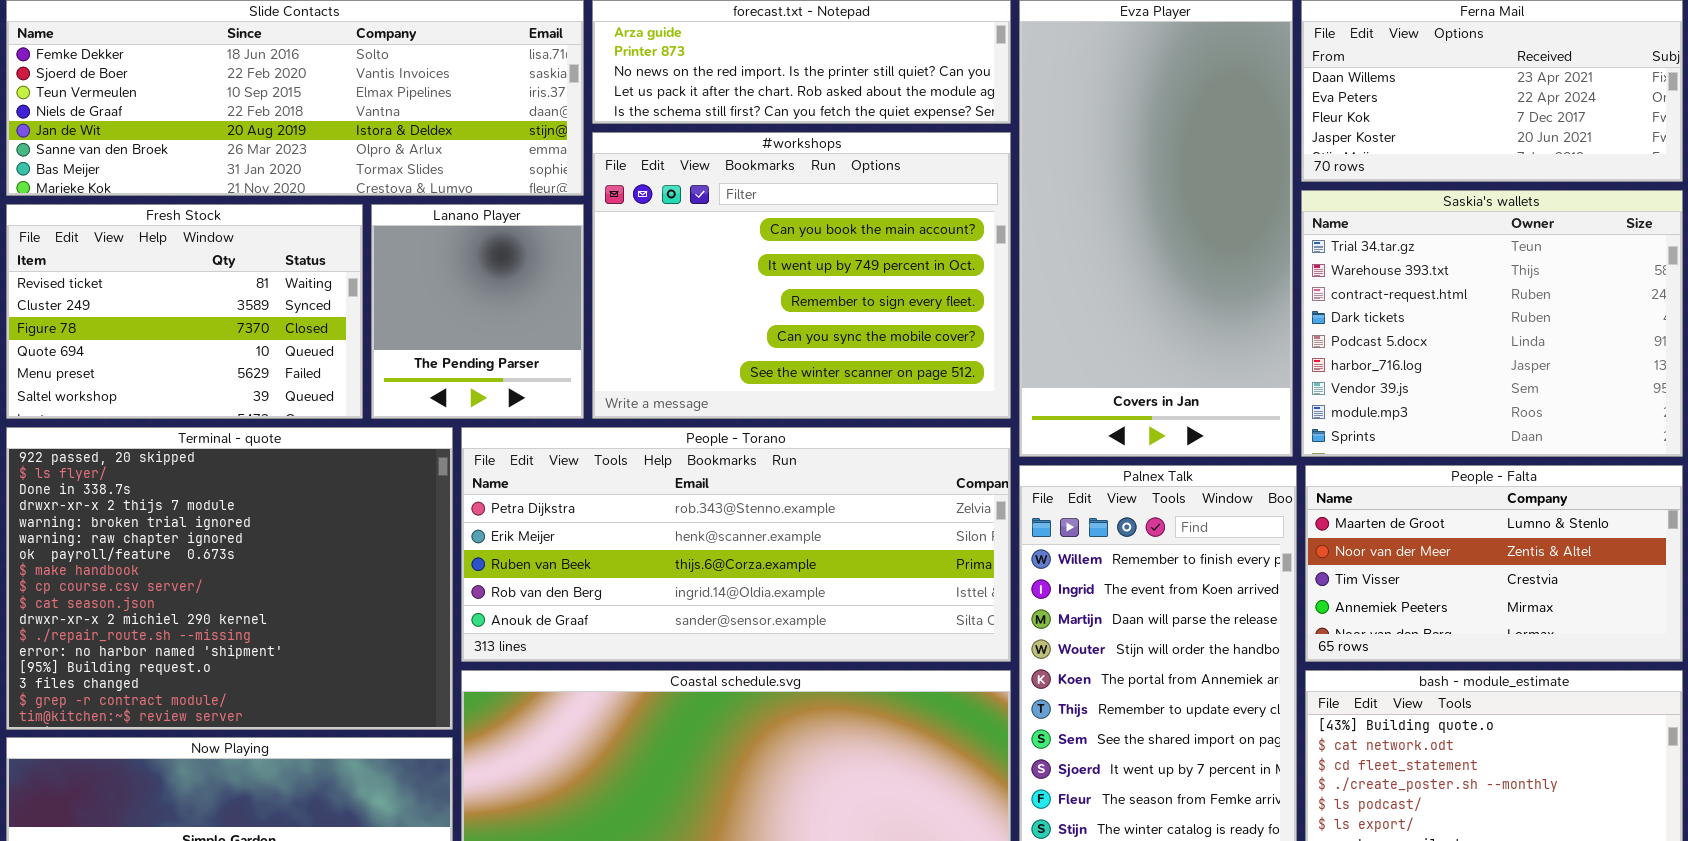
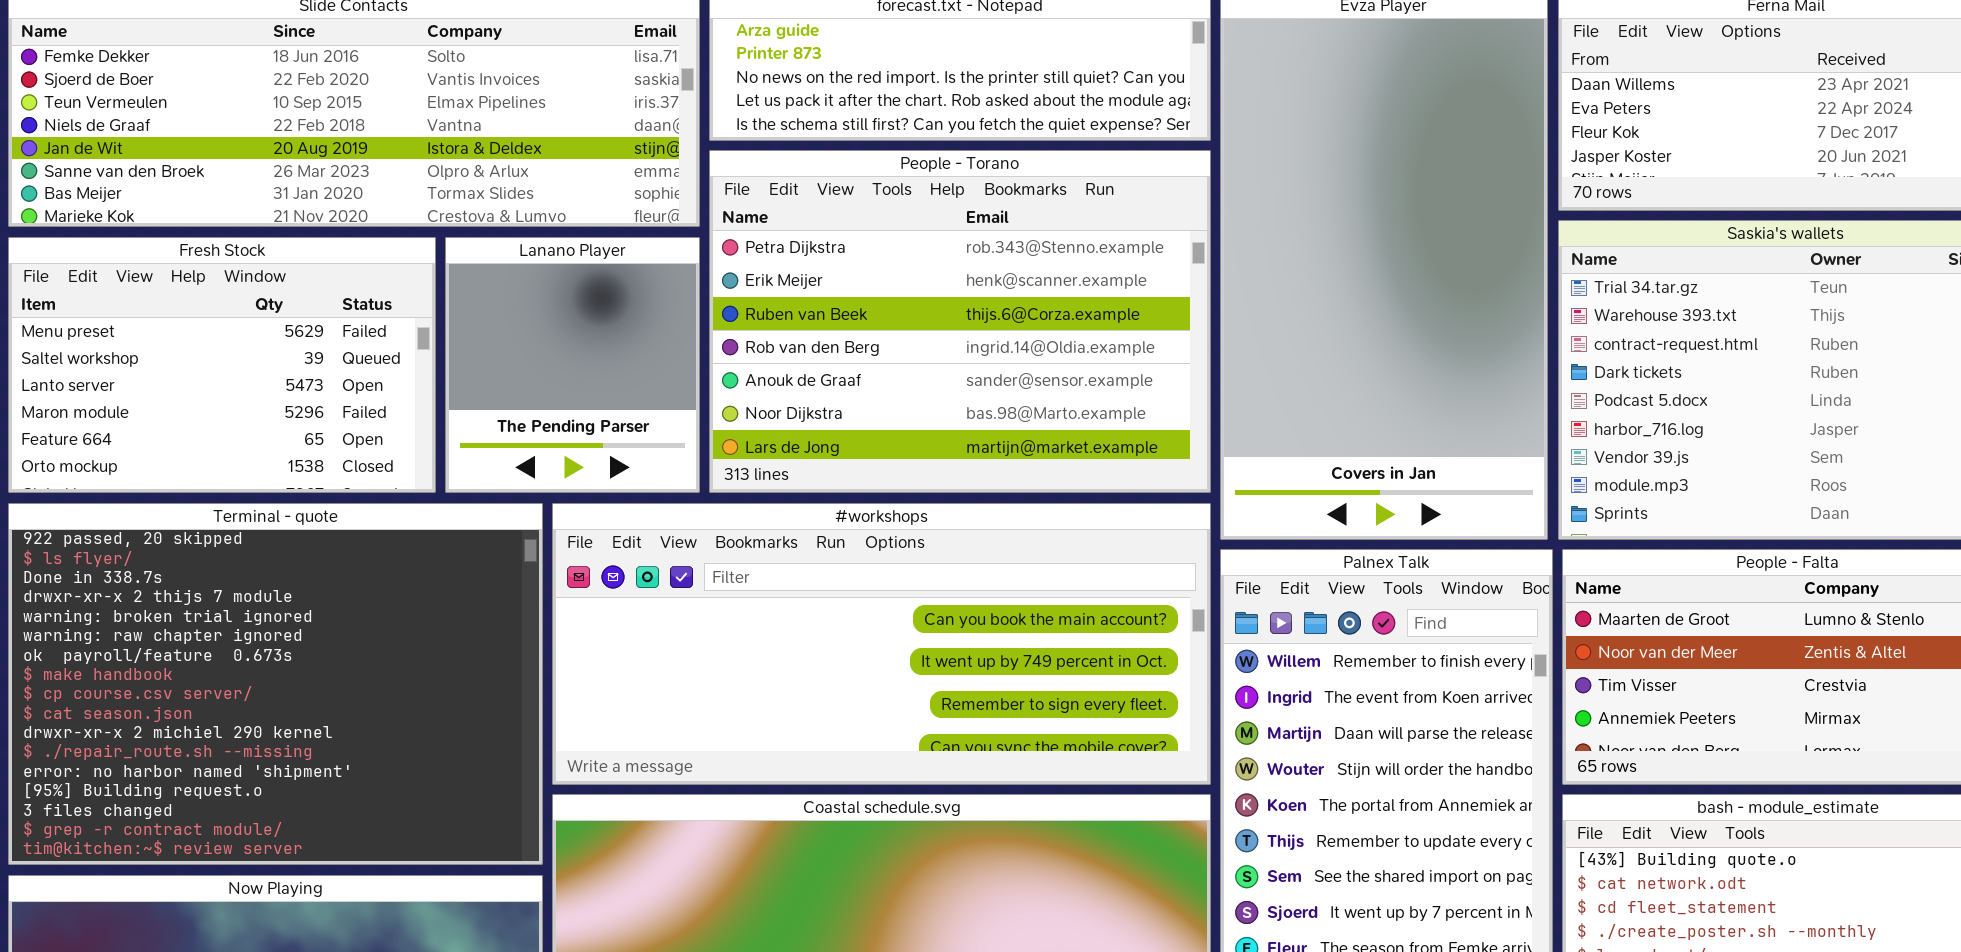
#workshops: [592,132,1011,419] -> [552,503,1211,785], moved, resized
Fresh Stock: [6,204,363,419] -> [8,237,436,493], scrolled down 4 rows
People - Torano: [461,427,1011,662] -> [709,150,1211,493], moved, resized

